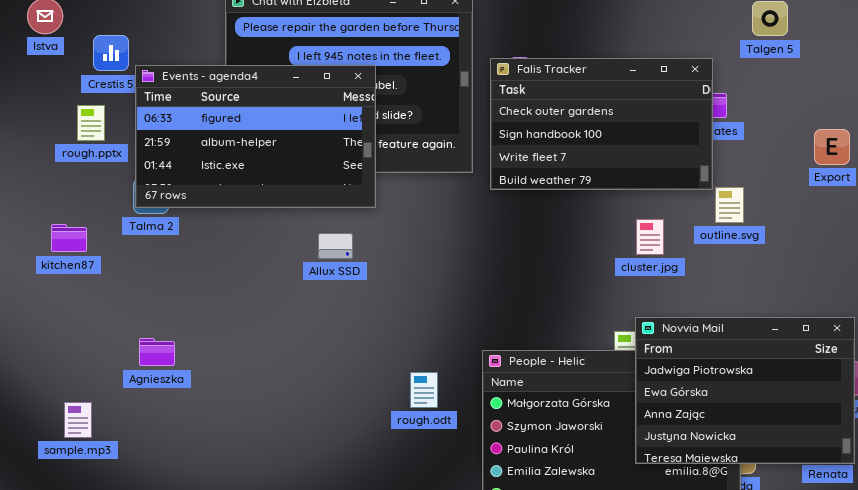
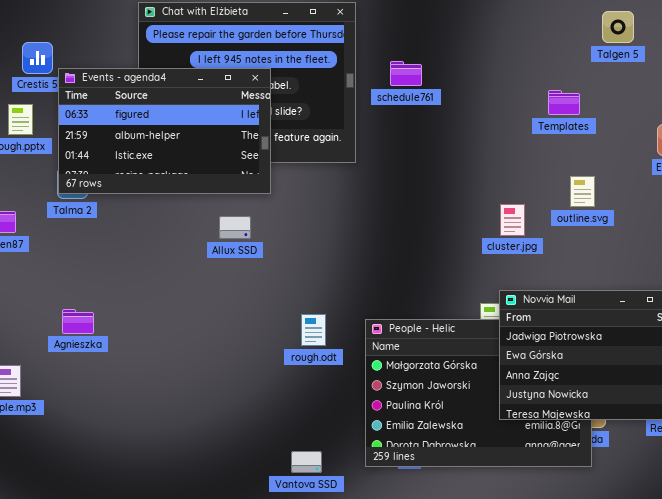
Falis Tracker: [490,58,713,190] -> none, closed
rough.odt: [410,372,438,408] -> [301,314,326,346], moved

